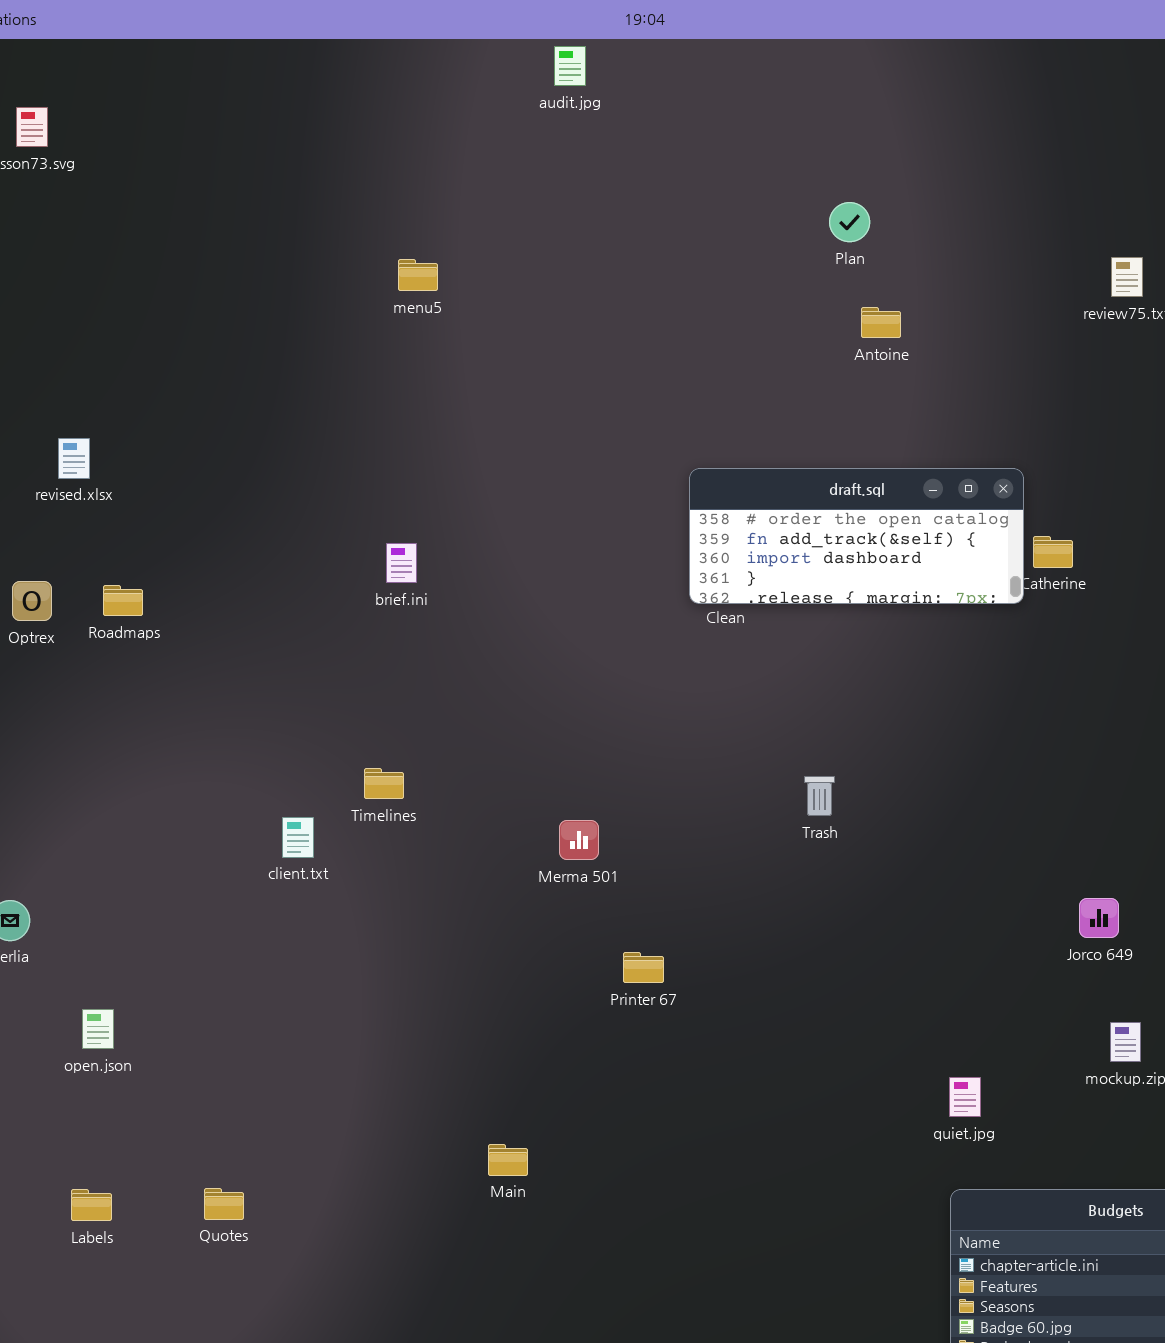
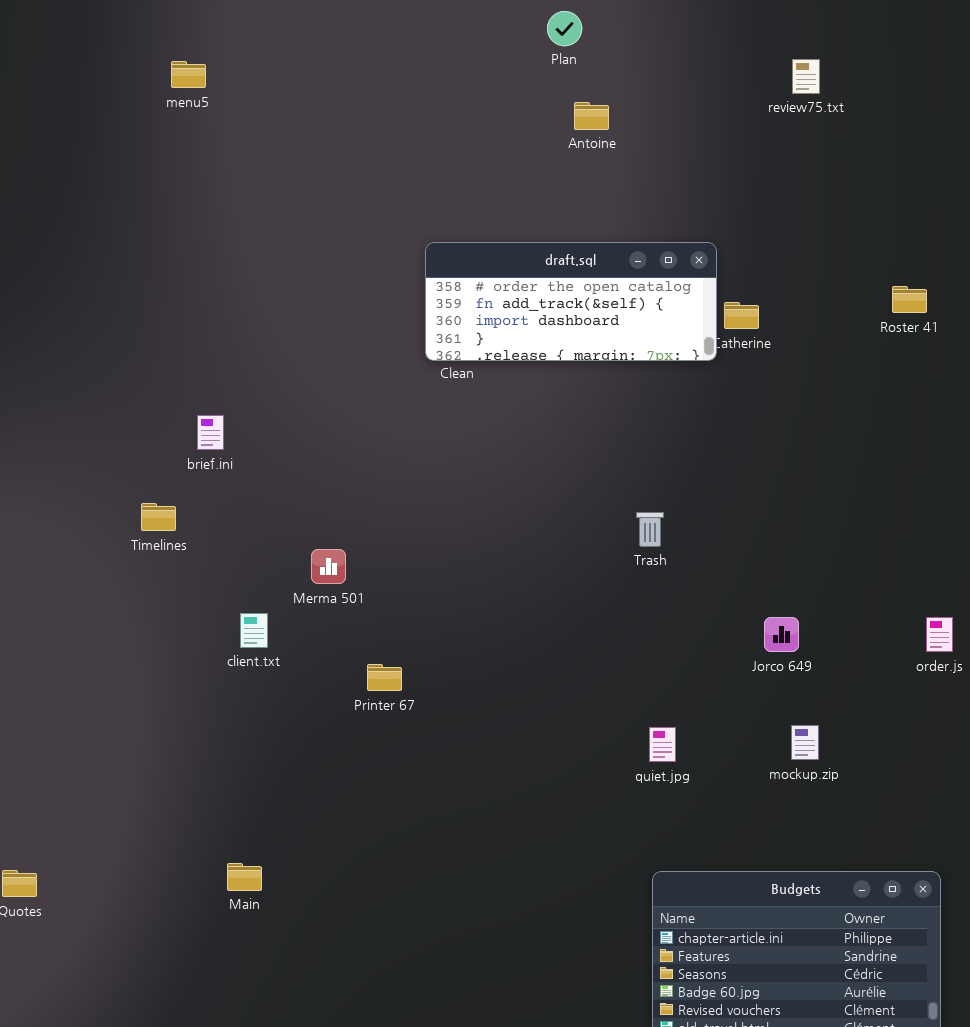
brief.ini: [386,543,417,583] -> [197,415,224,450], moved
Trash: [804,776,835,816] -> [636,512,664,547], moved
client.txt: [282,817,314,858] -> [240,613,268,648], moved
quiet.jpg: [949,1077,981,1117] -> [649,727,676,762], moved
Main: [488,1144,528,1176] -> [227,863,262,891], moved

